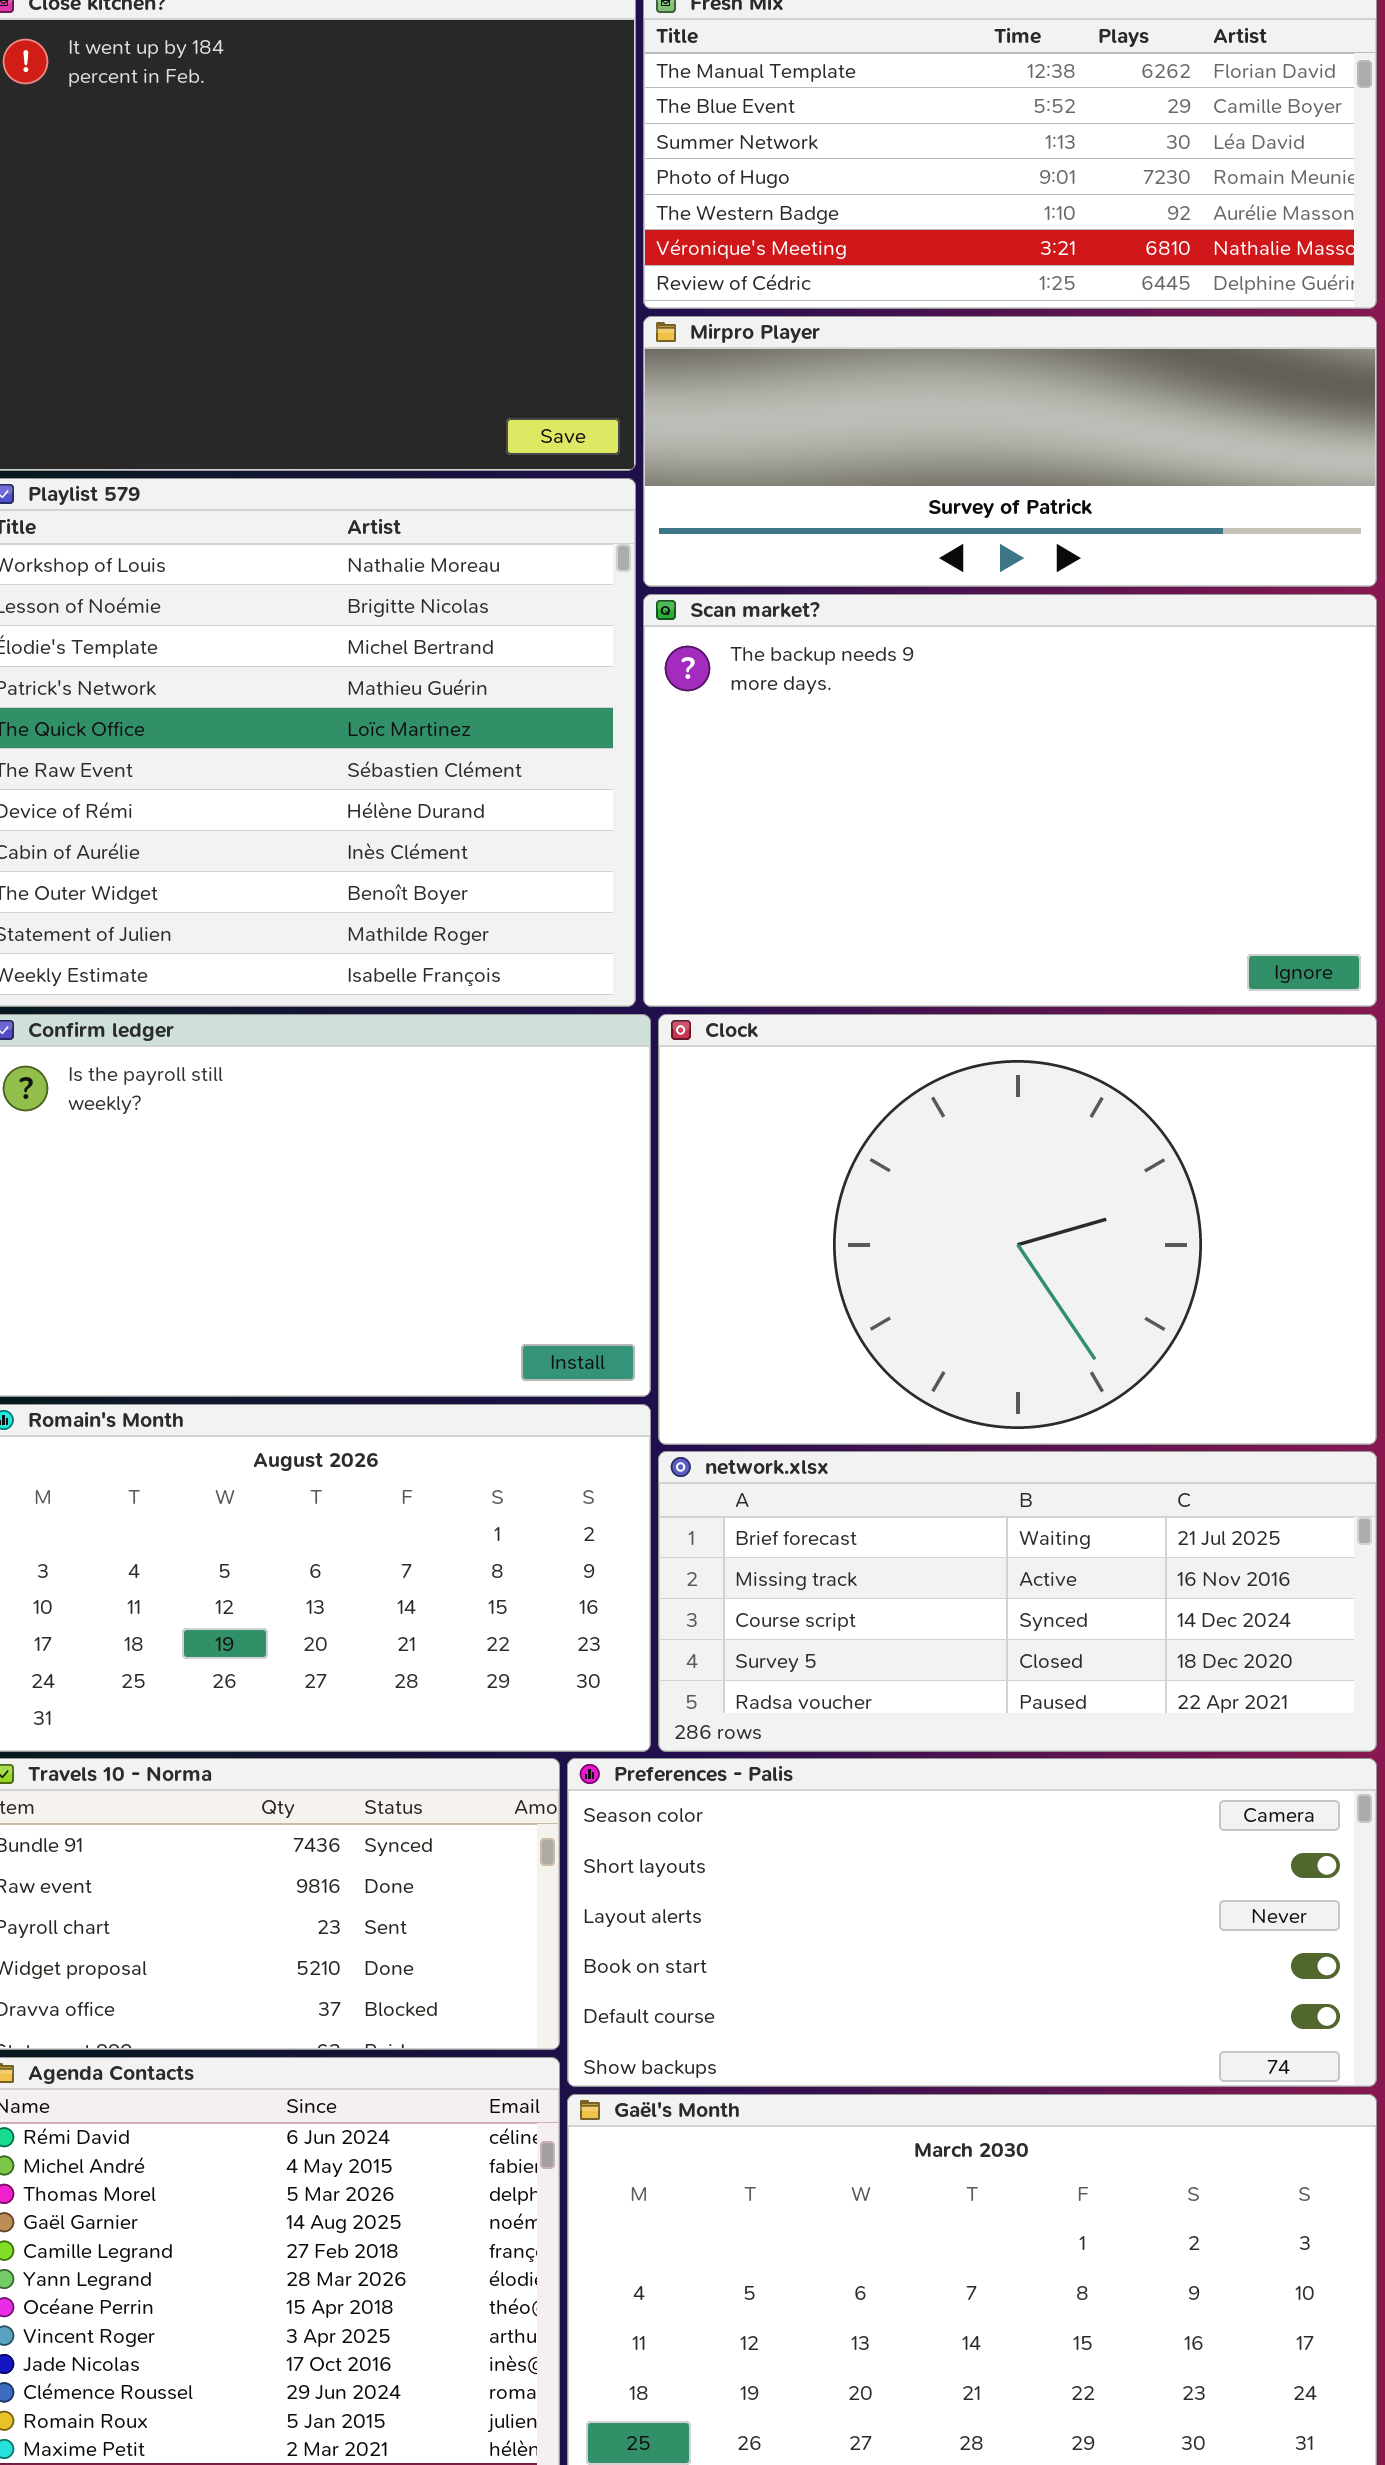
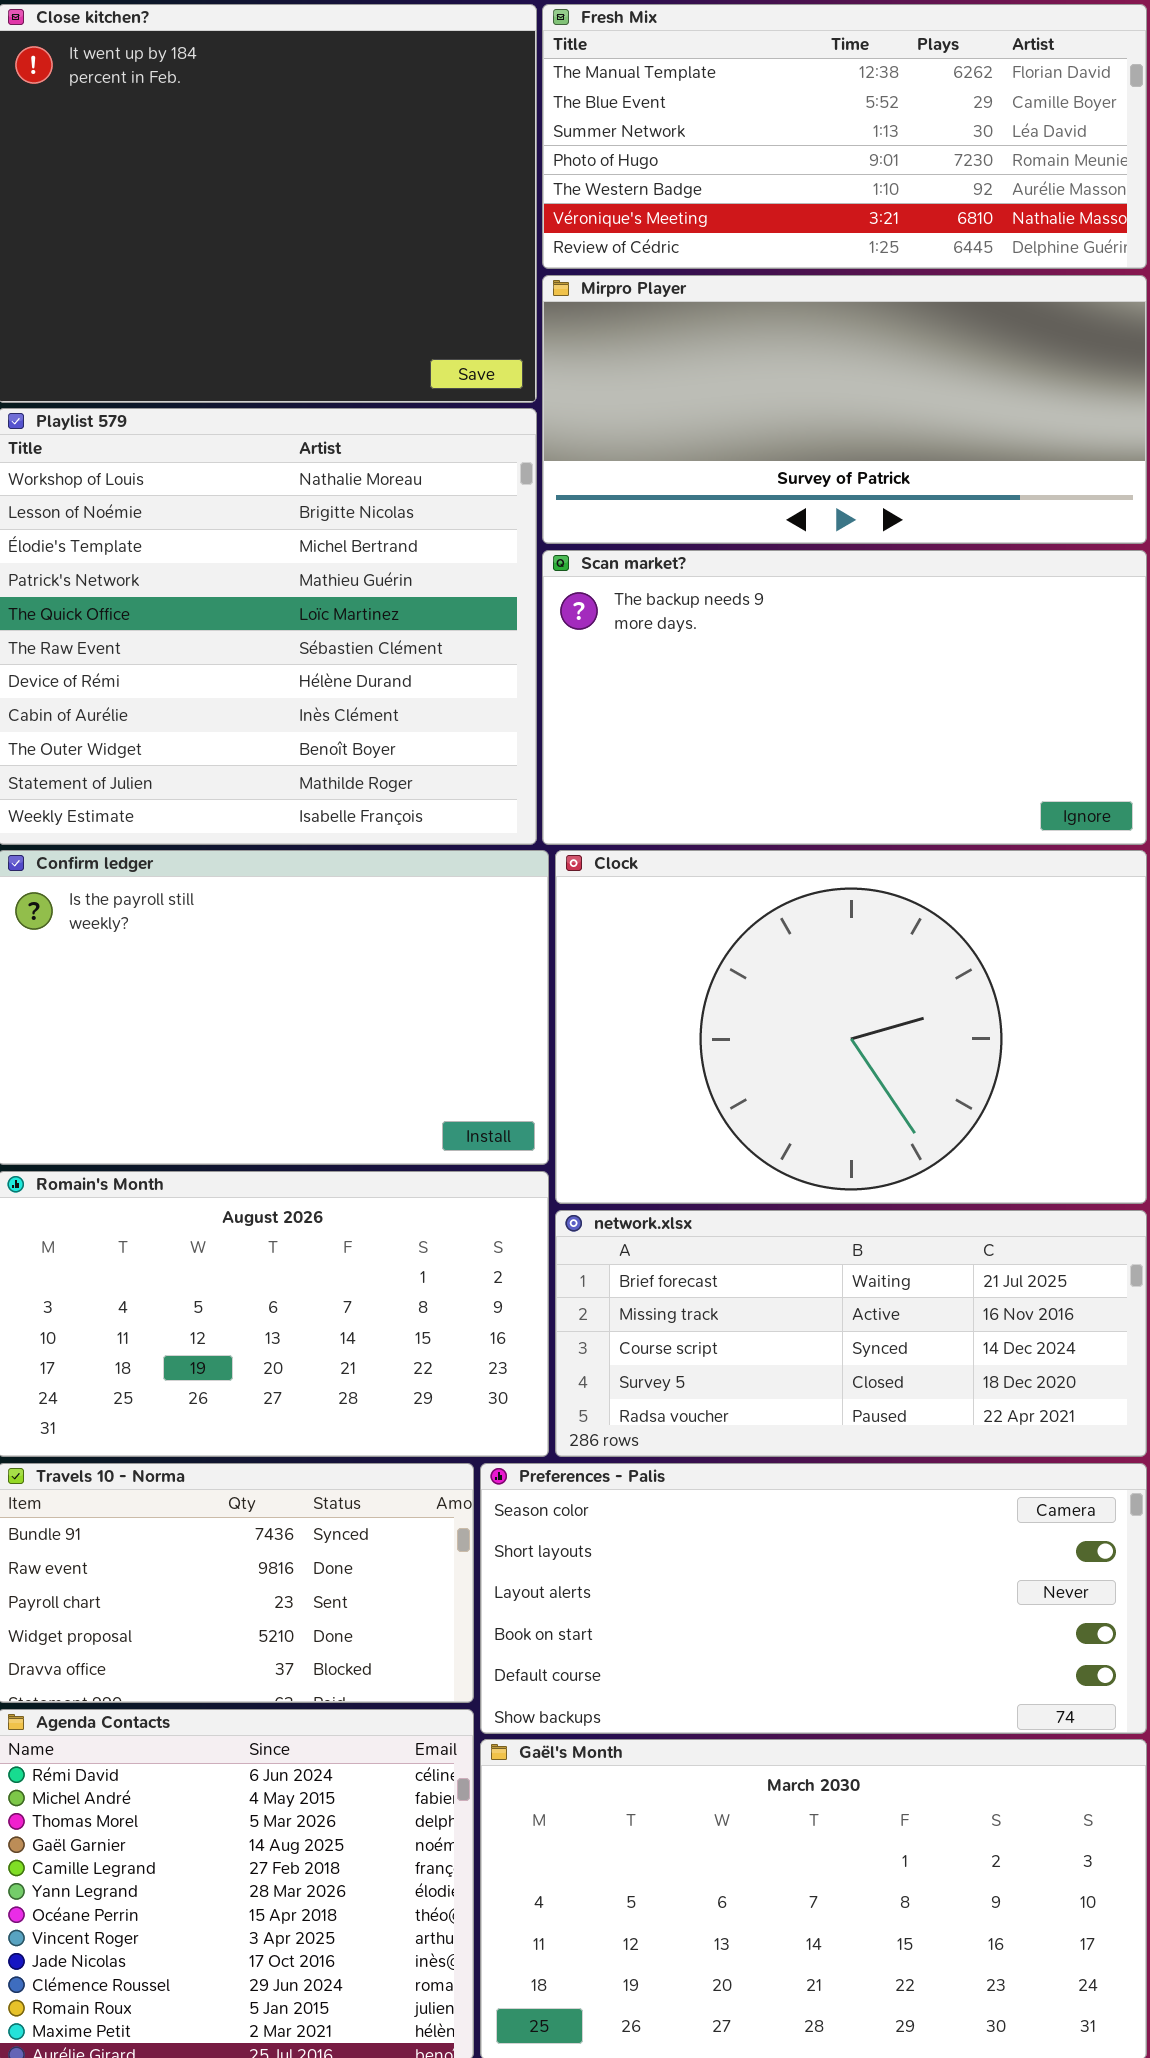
Mirpro Player: [643,316,1377,587] -> [542,275,1147,544], resized
Scan market?: [643,594,1377,1007] -> [542,550,1147,845], resized

